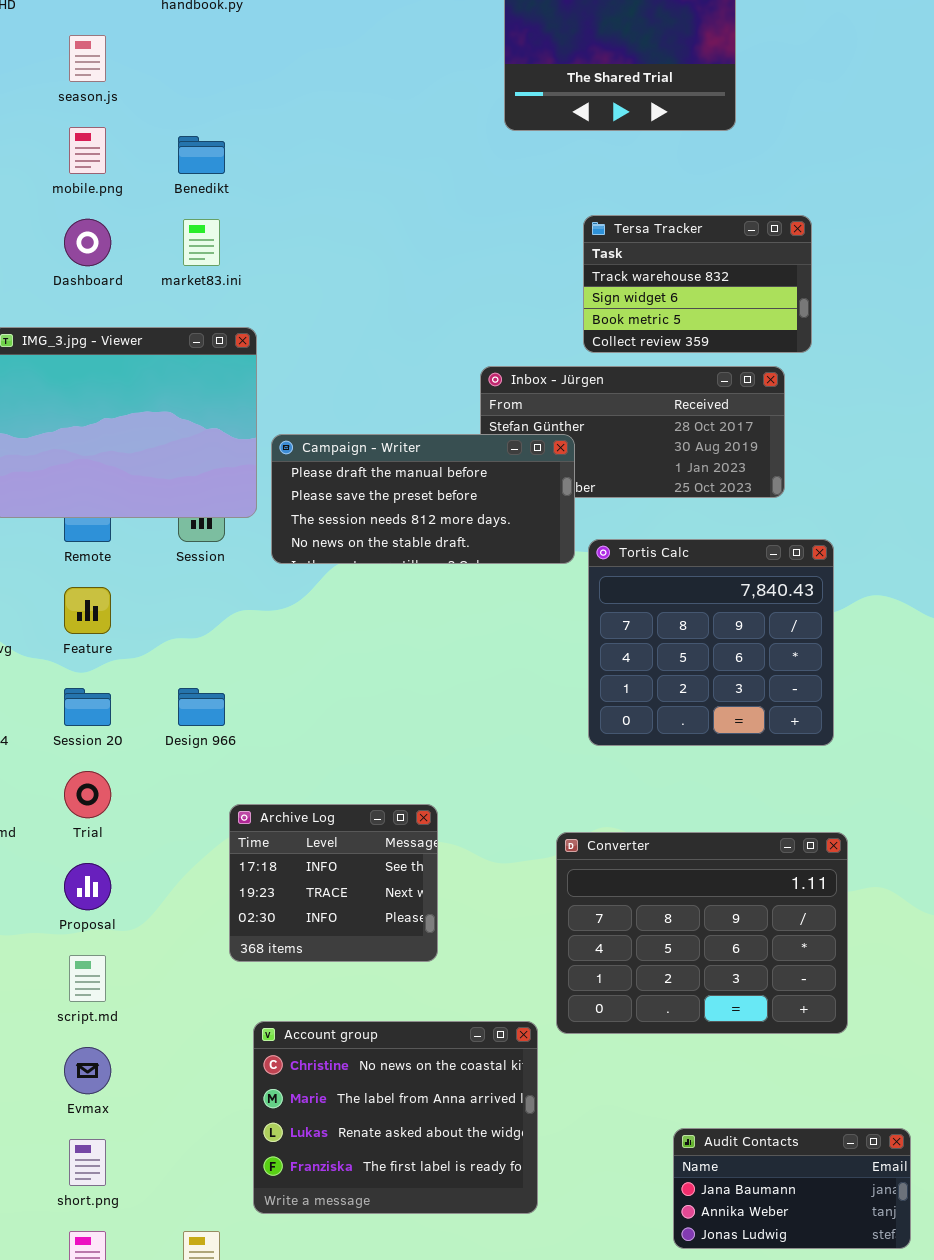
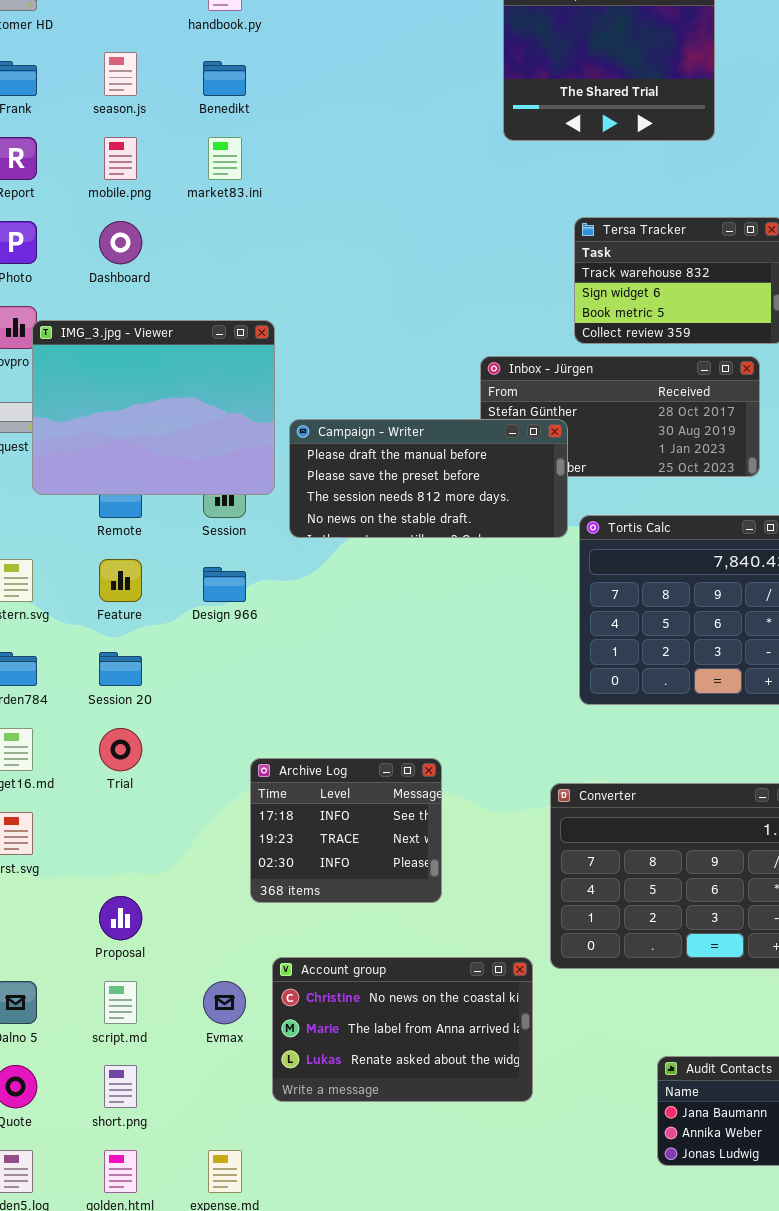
Benedikt: [178,136,225,174] -> [203,61,246,96], moved
market83.ini: [183,219,220,266] -> [208,137,242,180], moved
Design 966: [178,688,225,726] -> [203,567,246,602], moved
Proposal: [64,863,111,910] -> [99,896,142,940], moved
script.md: [69,955,106,1002] -> [104,981,137,1024], moved
Account group: [253,1021,538,1214] -> [272,957,533,1102], resized
Evmax: [64,1047,111,1094] -> [203,981,246,1024], moved

